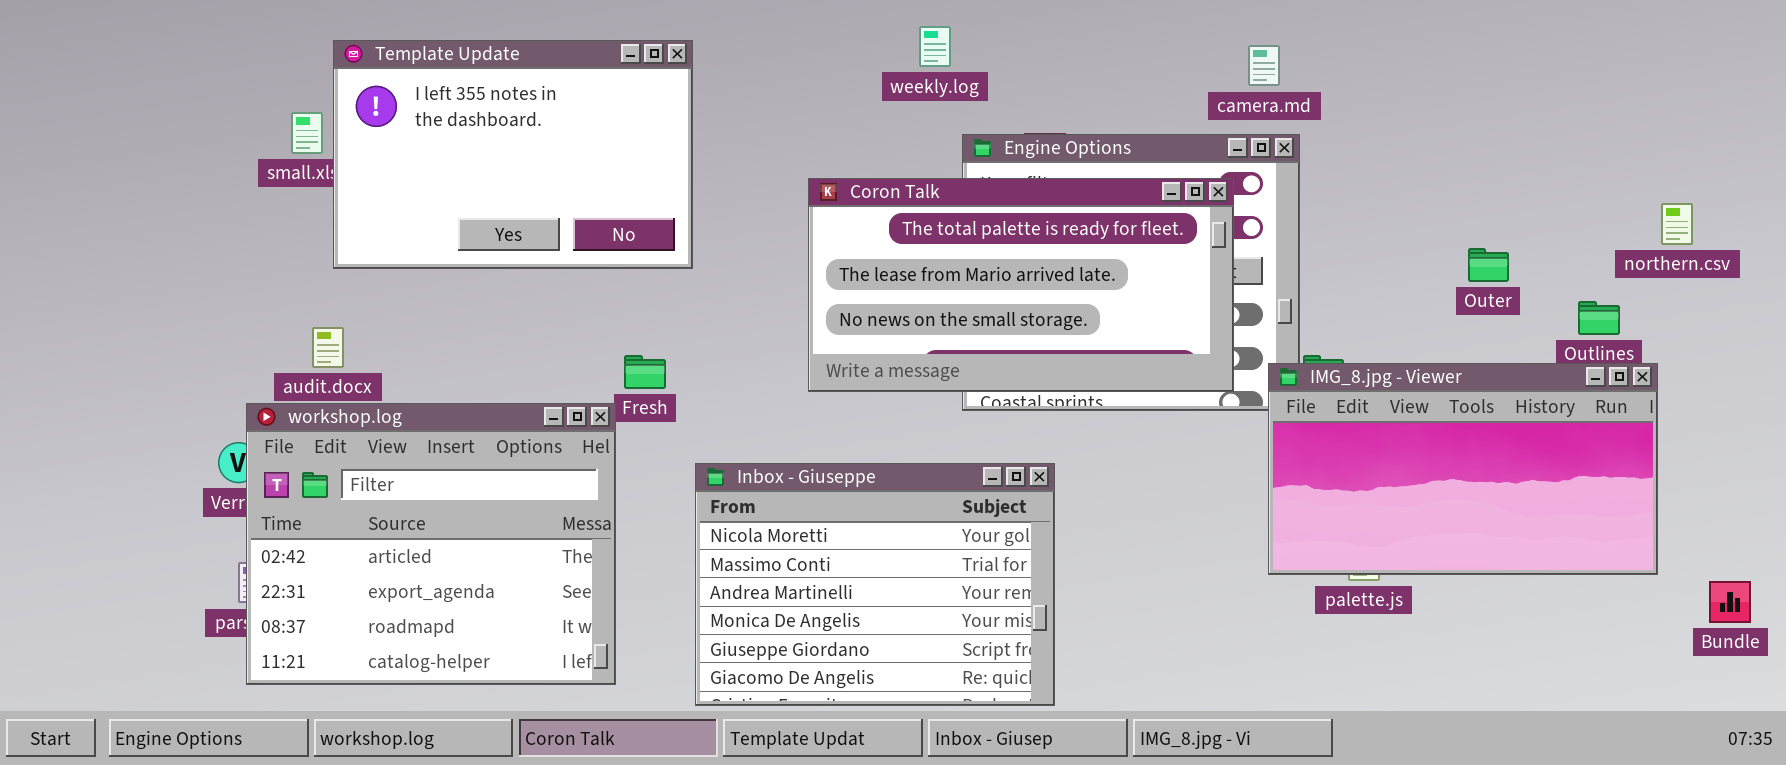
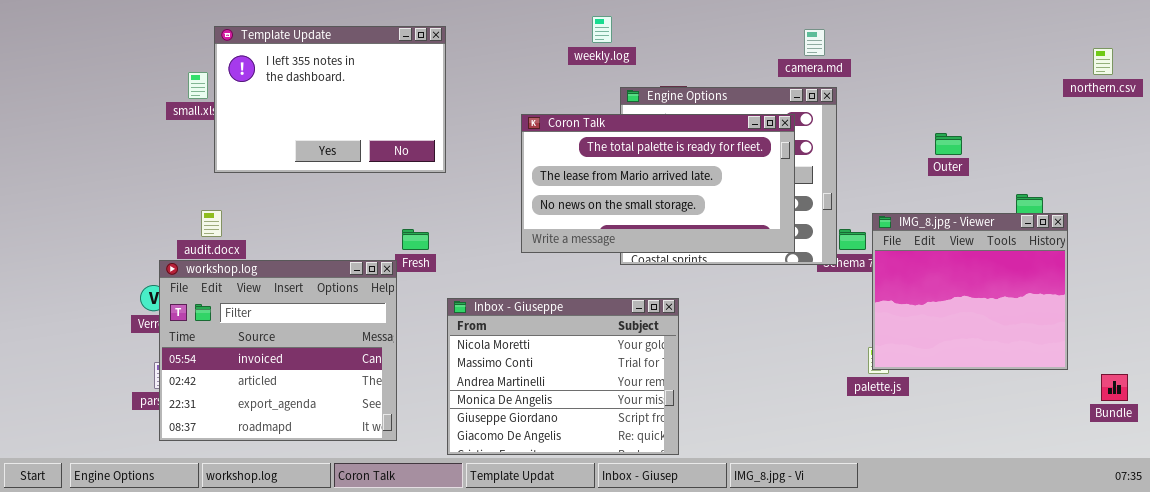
northern.csv: [1661,203,1693,245] -> [1093,48,1113,75], moved
Outer: [1468,248,1509,282] -> [935,133,962,155], moved
IMG_8.jpg - Viewer: [1268,363,1658,575] -> [872,213,1068,370], resized
workshop.log: [246,403,616,685] -> [159,260,397,441], scrolled up 1 row

